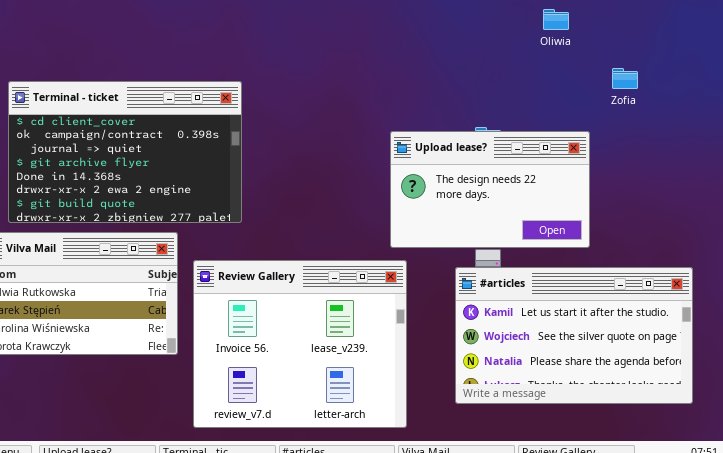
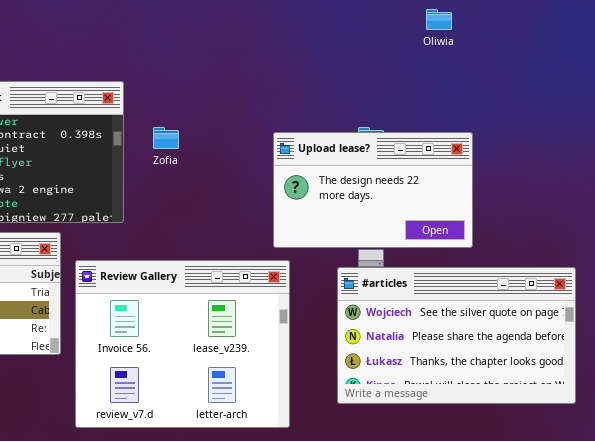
Zofia: [612,68,638,89] -> [153,127,179,149], moved
#articles: [455,267,693,404] -> [337,267,576,404], scrolled down 1 row

